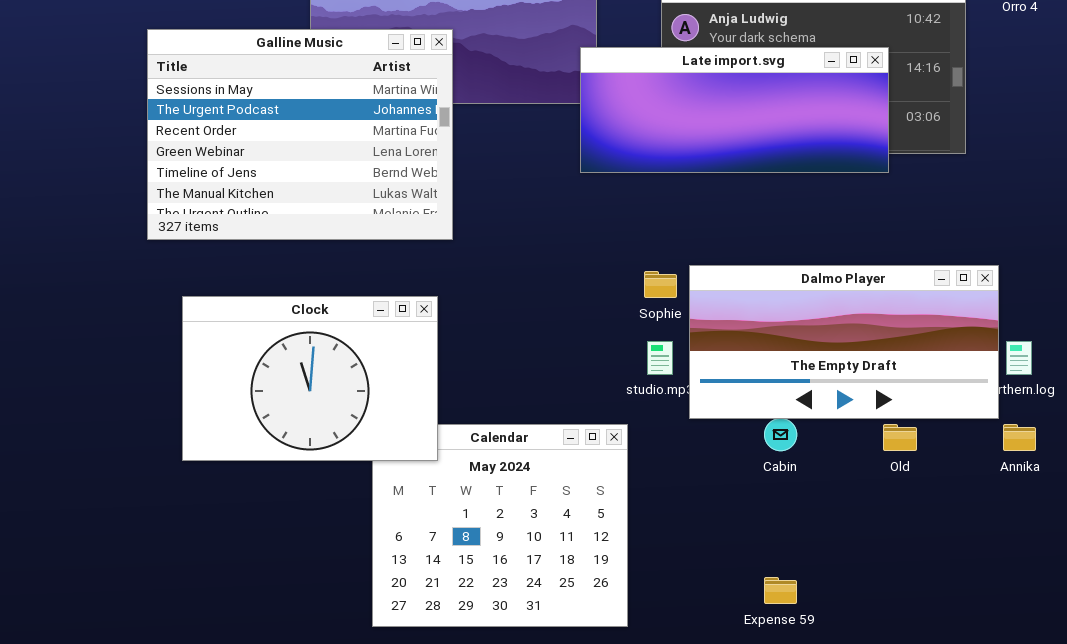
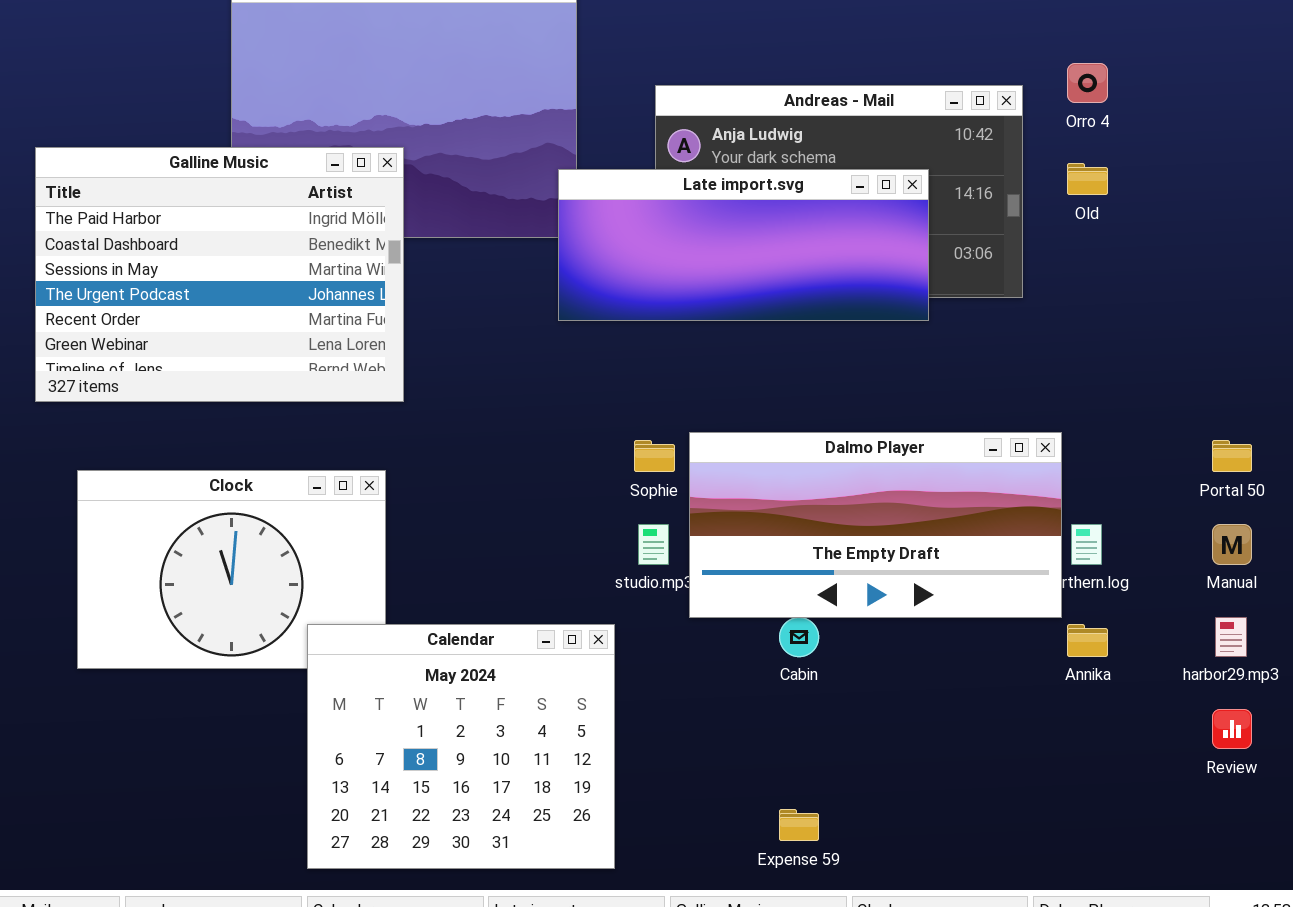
Galline Music: [147,29,453,240] -> [35,147,404,402], scrolled up 2 rows
Calendar: [372,424,628,627] -> [307,624,615,869], raised
Old: [883,424,917,451] -> [1067,163,1108,195], moved

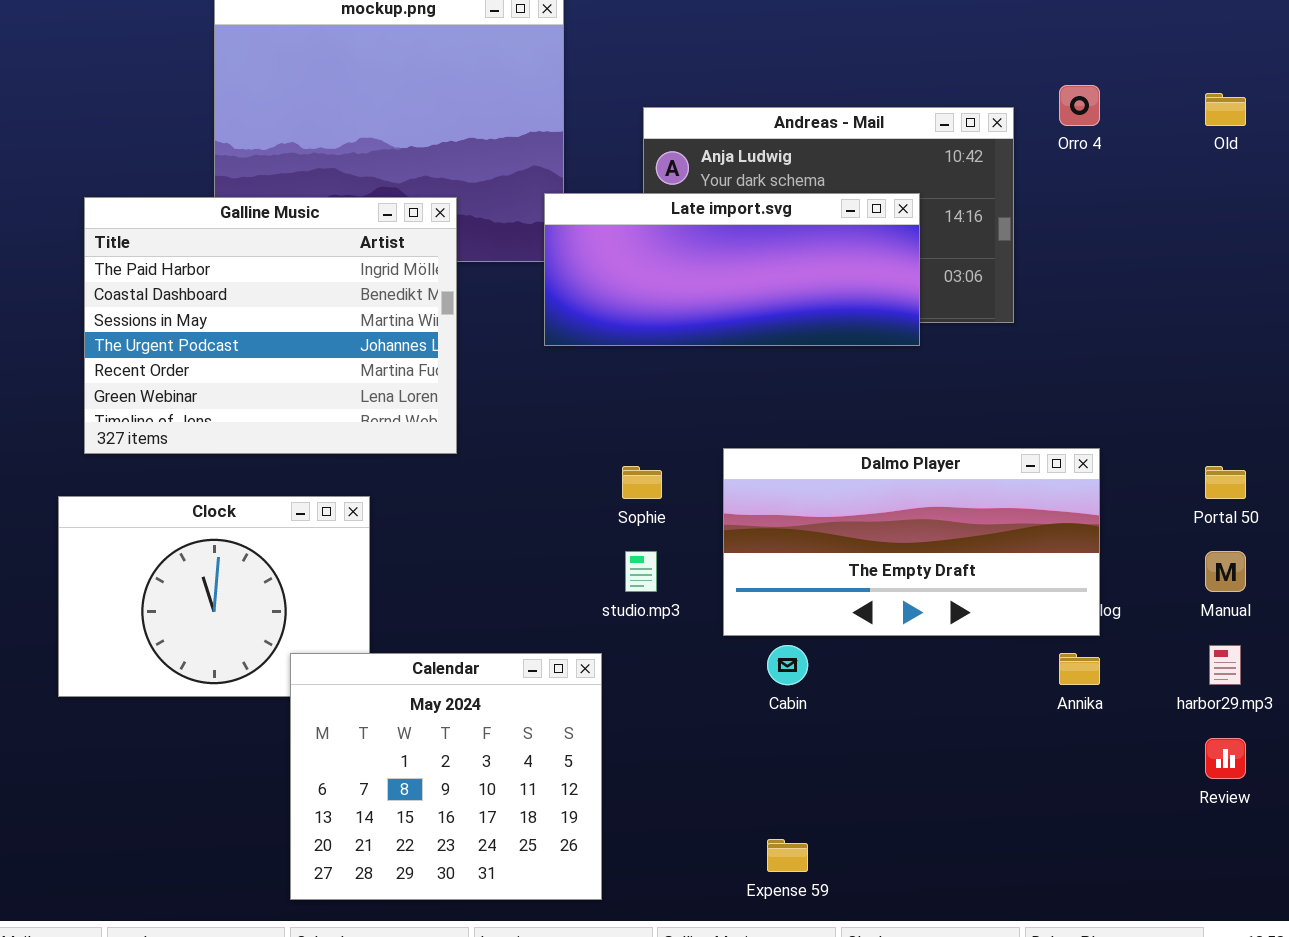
Galline Music: [35,147,404,402] -> [84,197,457,454], moved
Old: [1067,163,1108,195] -> [1205,93,1246,126], moved
Dalmo Player: [689,432,1062,618] -> [723,448,1100,636], moved

